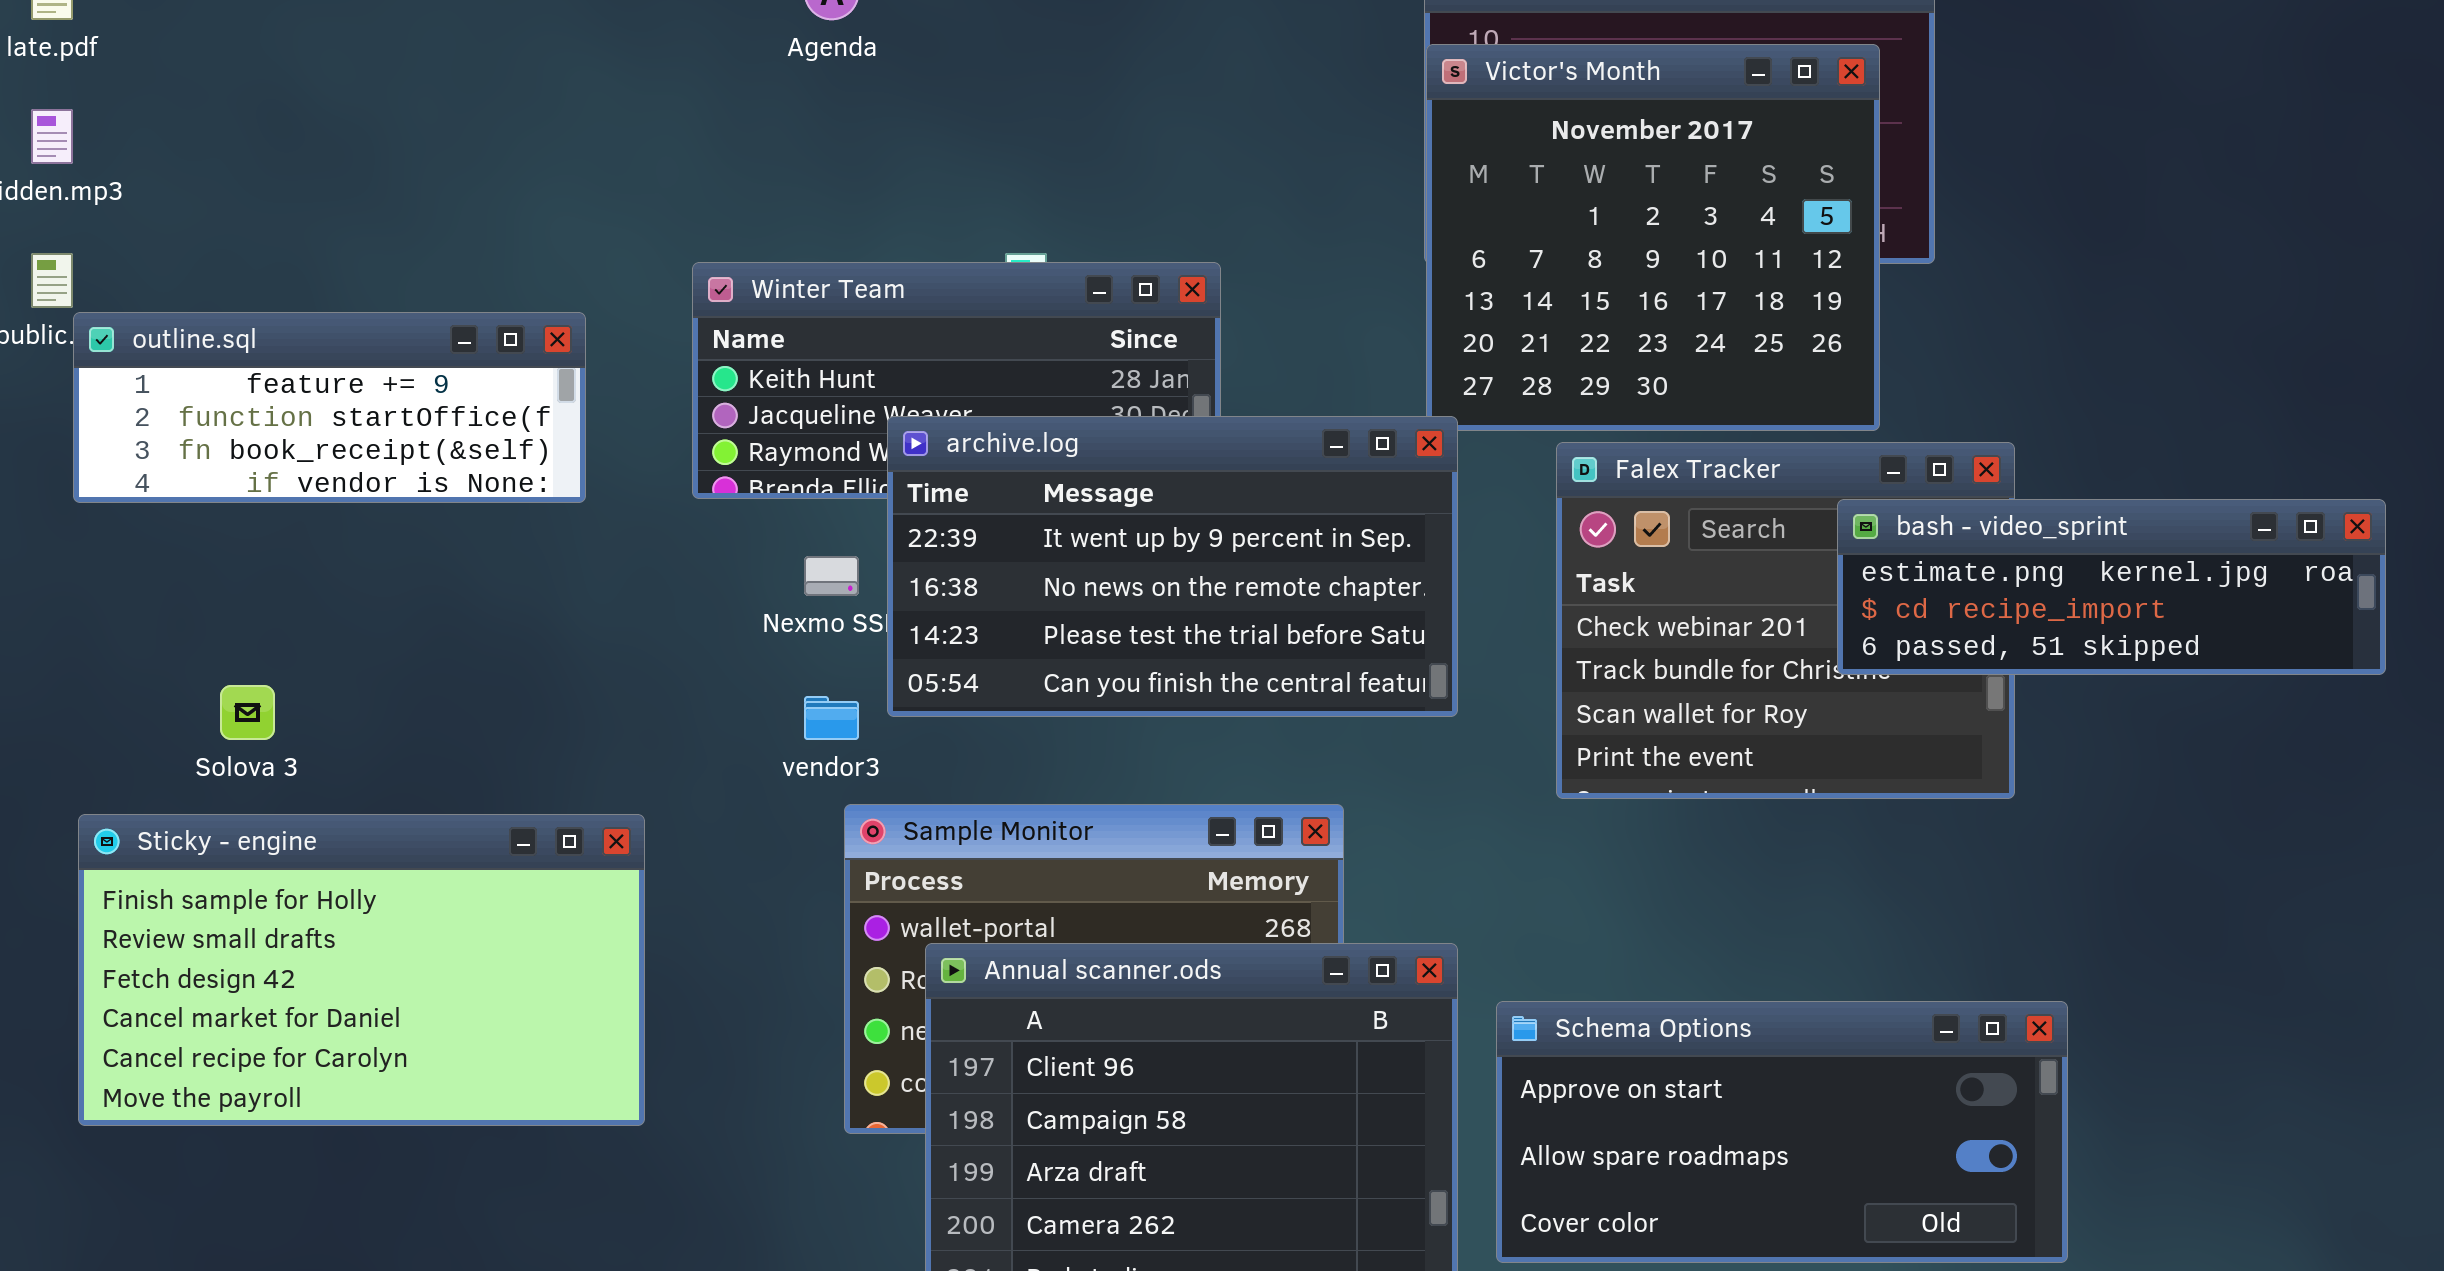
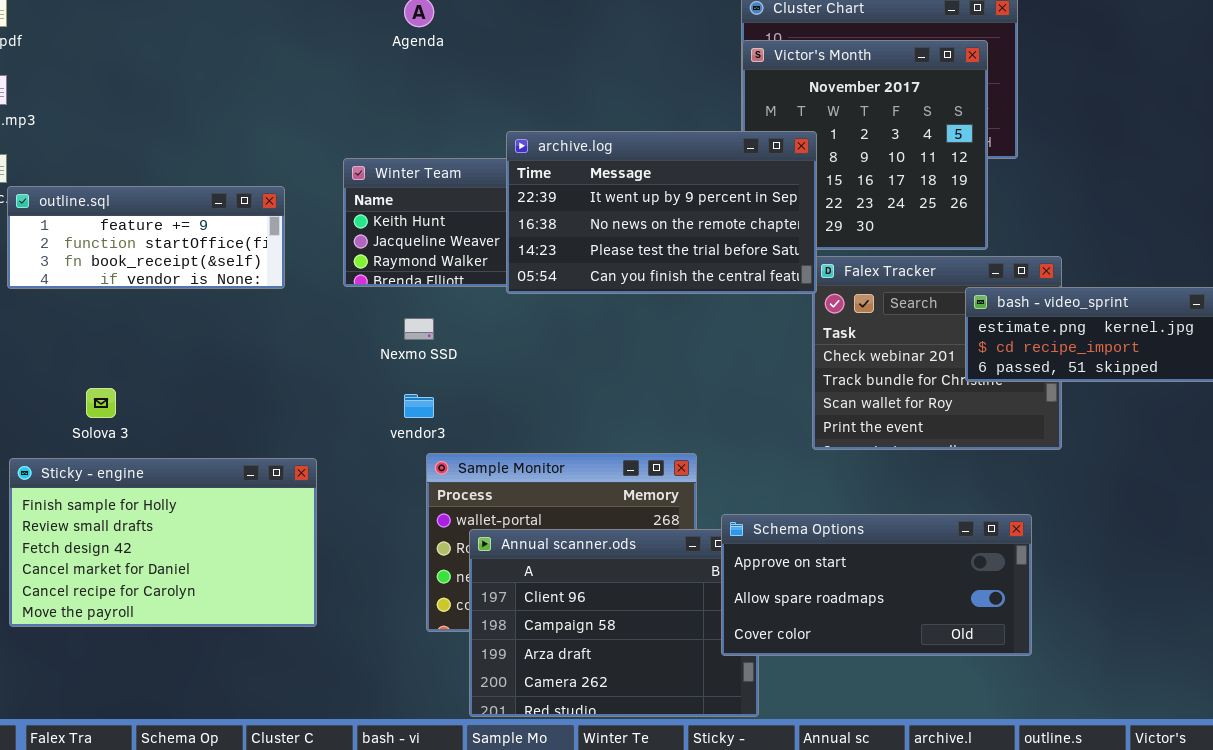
archive.log: [887,416,1458,717] -> [506,131,817,294], moved
Schema Options: [1496,1001,2068,1263] -> [721,514,1032,656], moved

